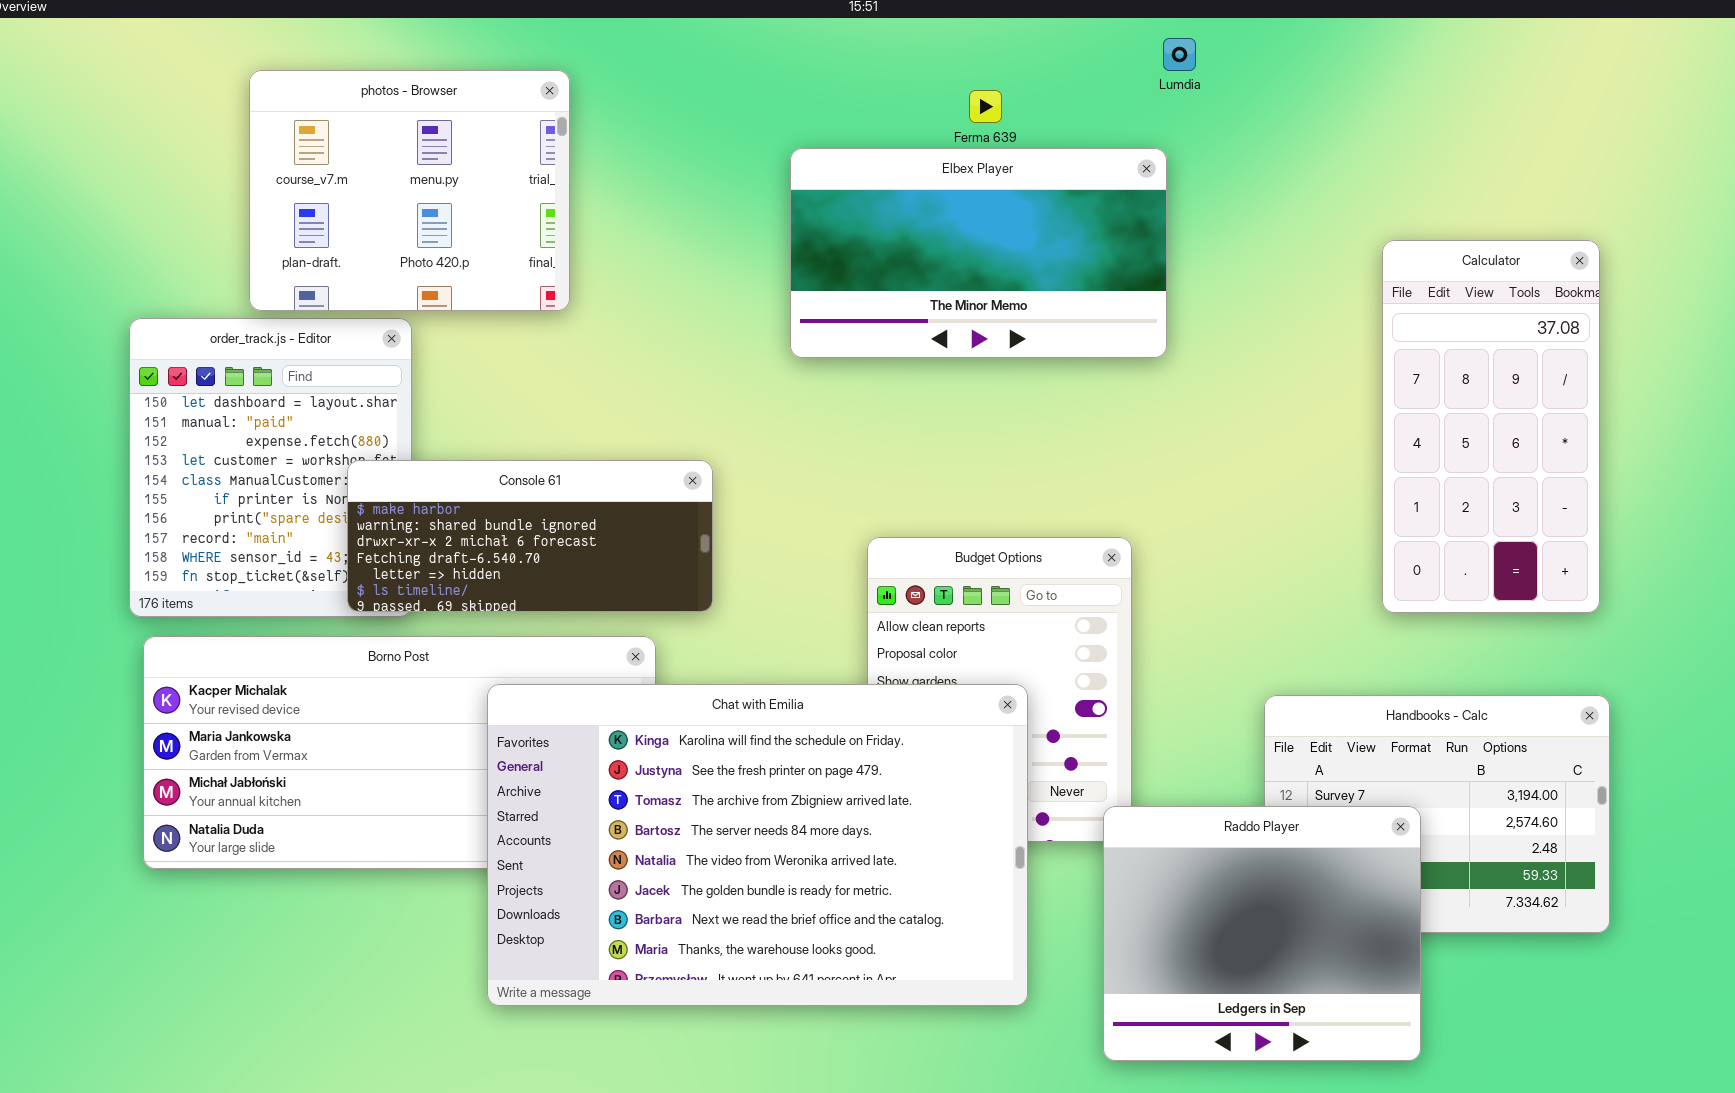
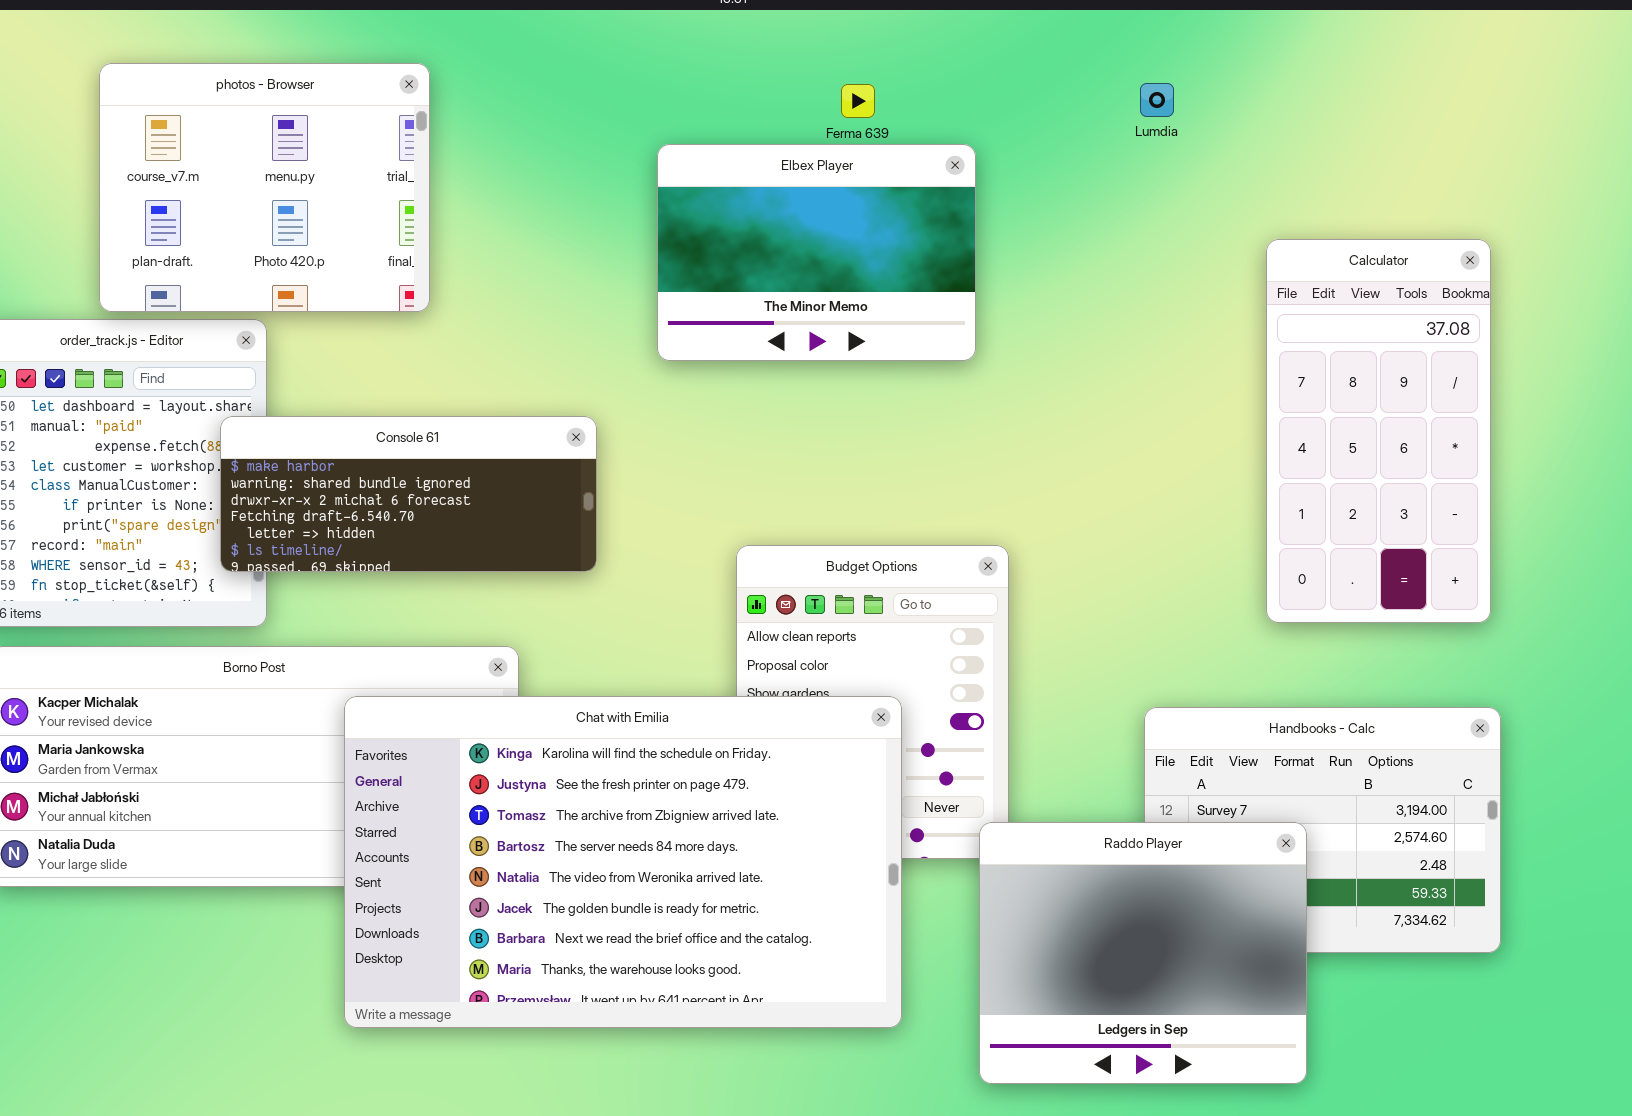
Lumdia: [1163,38,1196,71] -> [1140,83,1174,117], moved
Elbex Player: [790,148,1167,358] -> [657,144,976,361], resized
Console 61: [347,460,713,612] -> [220,416,597,572], moved

